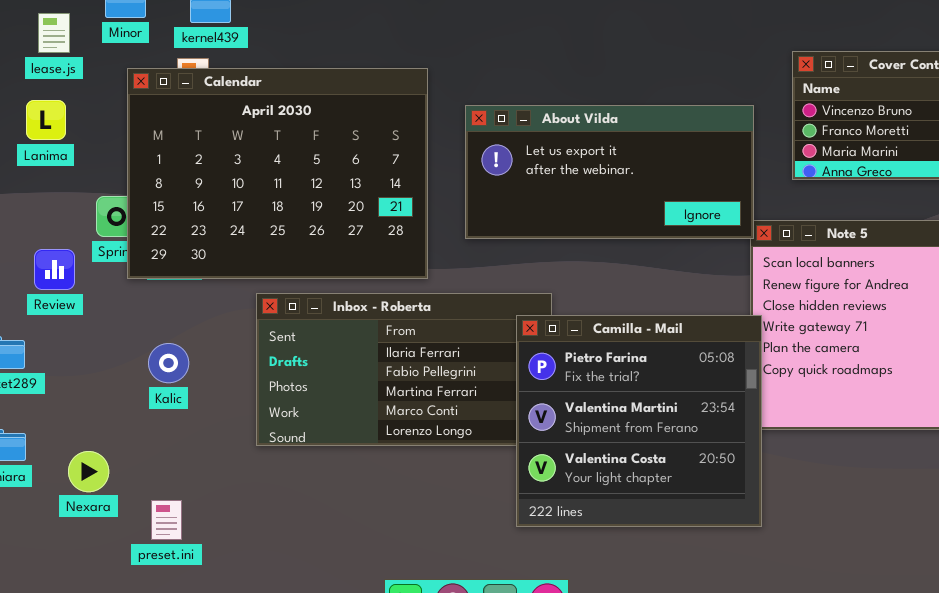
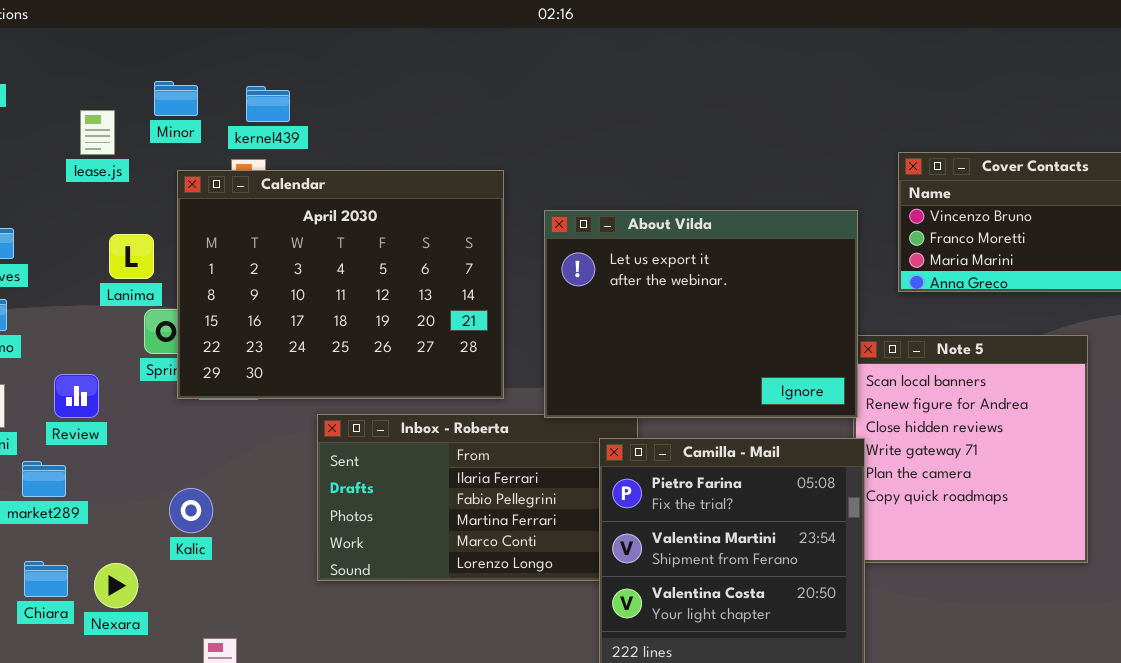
Lanima: [26,100,66,140] -> [109,234,154,279], moved
About Vilda: [465,105,754,239] -> [544,210,858,418], resized
Review: [34,249,75,290] -> [54,374,99,418], moved
Kalic: [148,343,189,383] -> [169,488,213,533], moved
Nexara: [68,451,109,492] -> [94,563,138,608], moved

